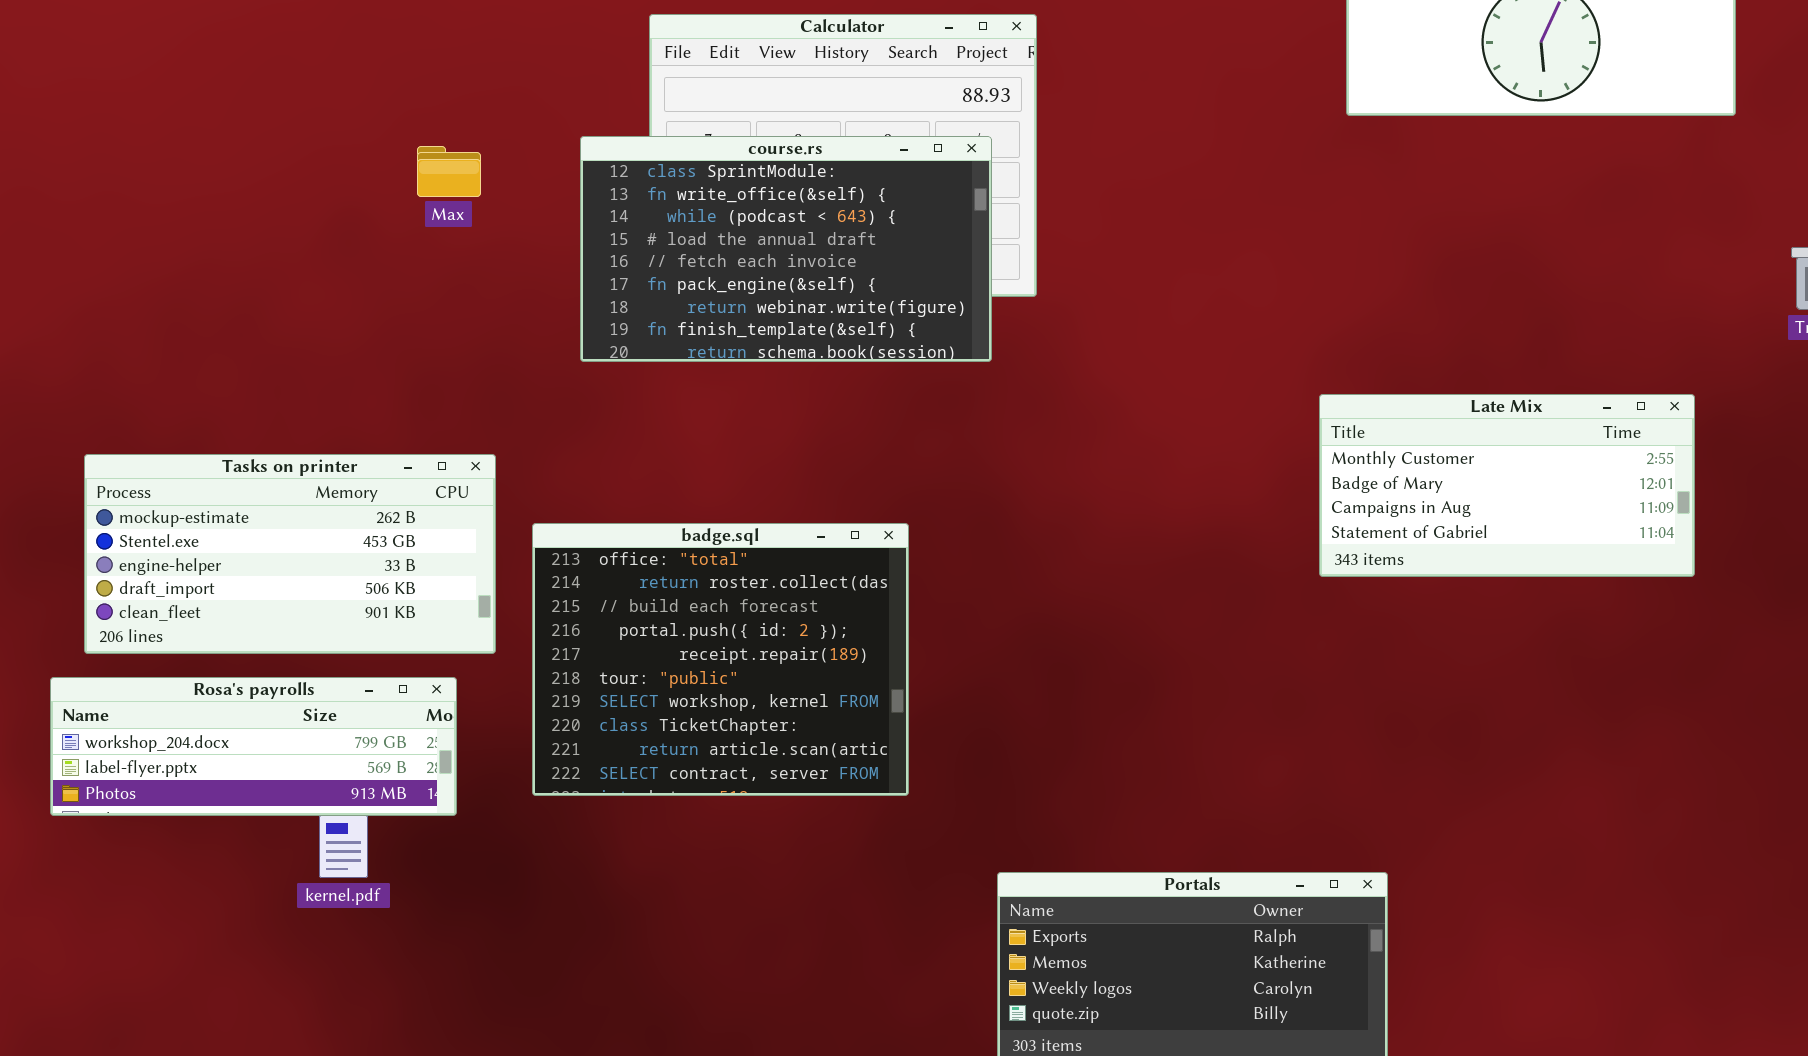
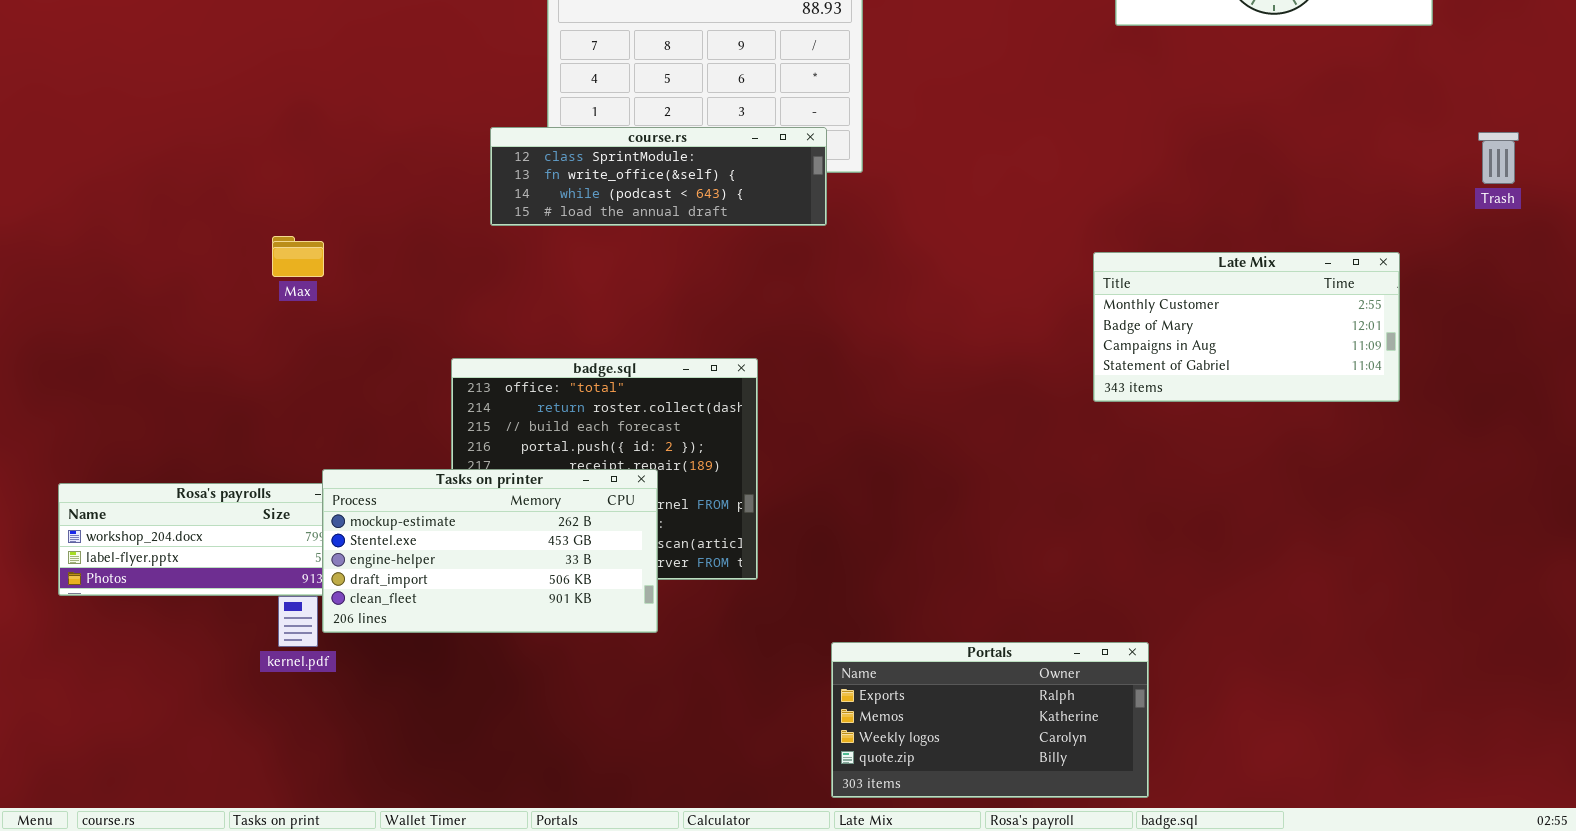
course.rs: [580,136,992,362] -> [490,127,827,226], resized
Max: [417,146,481,197] -> [272,236,324,277], moved
Tasks on printer: [84,454,496,654] -> [322,469,658,633], moved

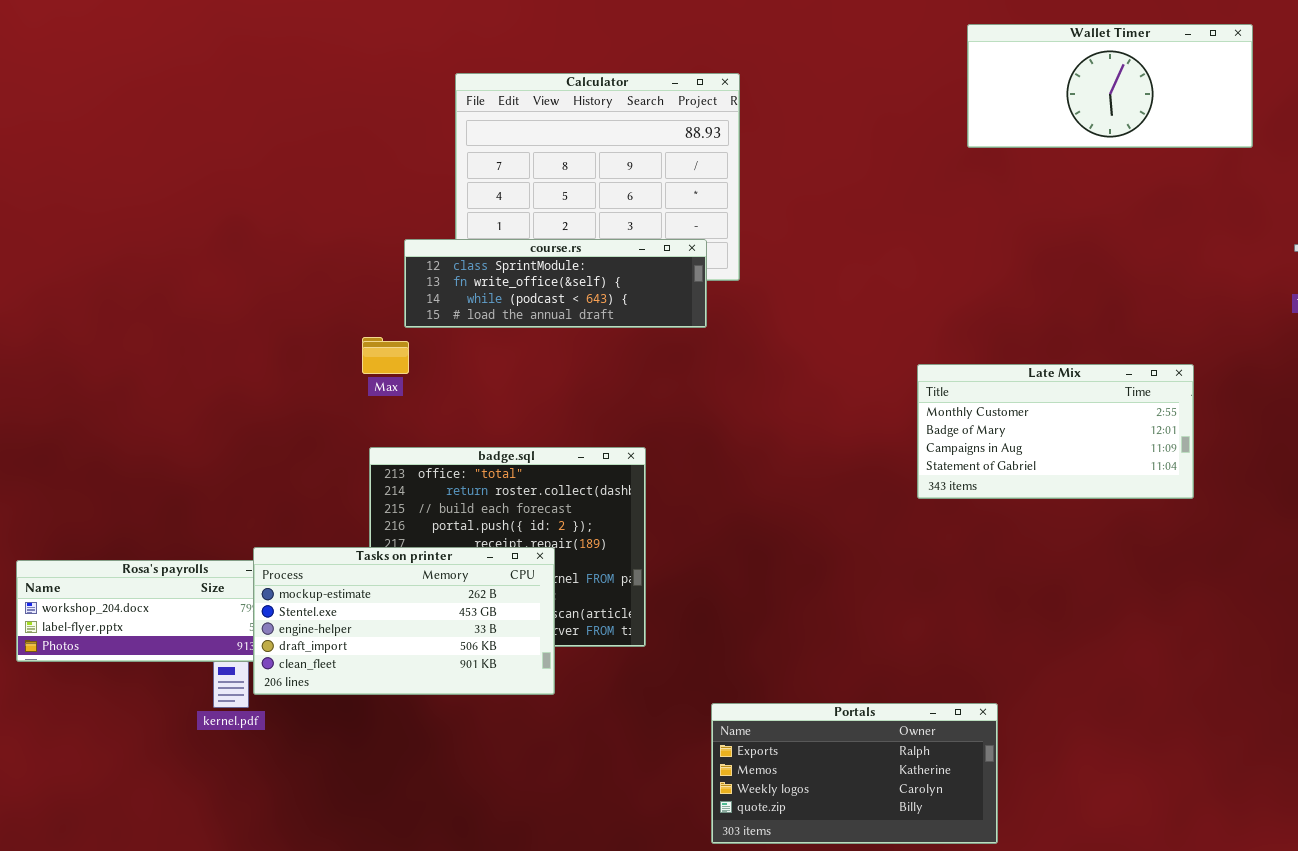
Max: [272,236,324,277] -> [362,337,409,374], moved
Late Mix: [1093,252,1400,402] -> [917,364,1194,499], moved

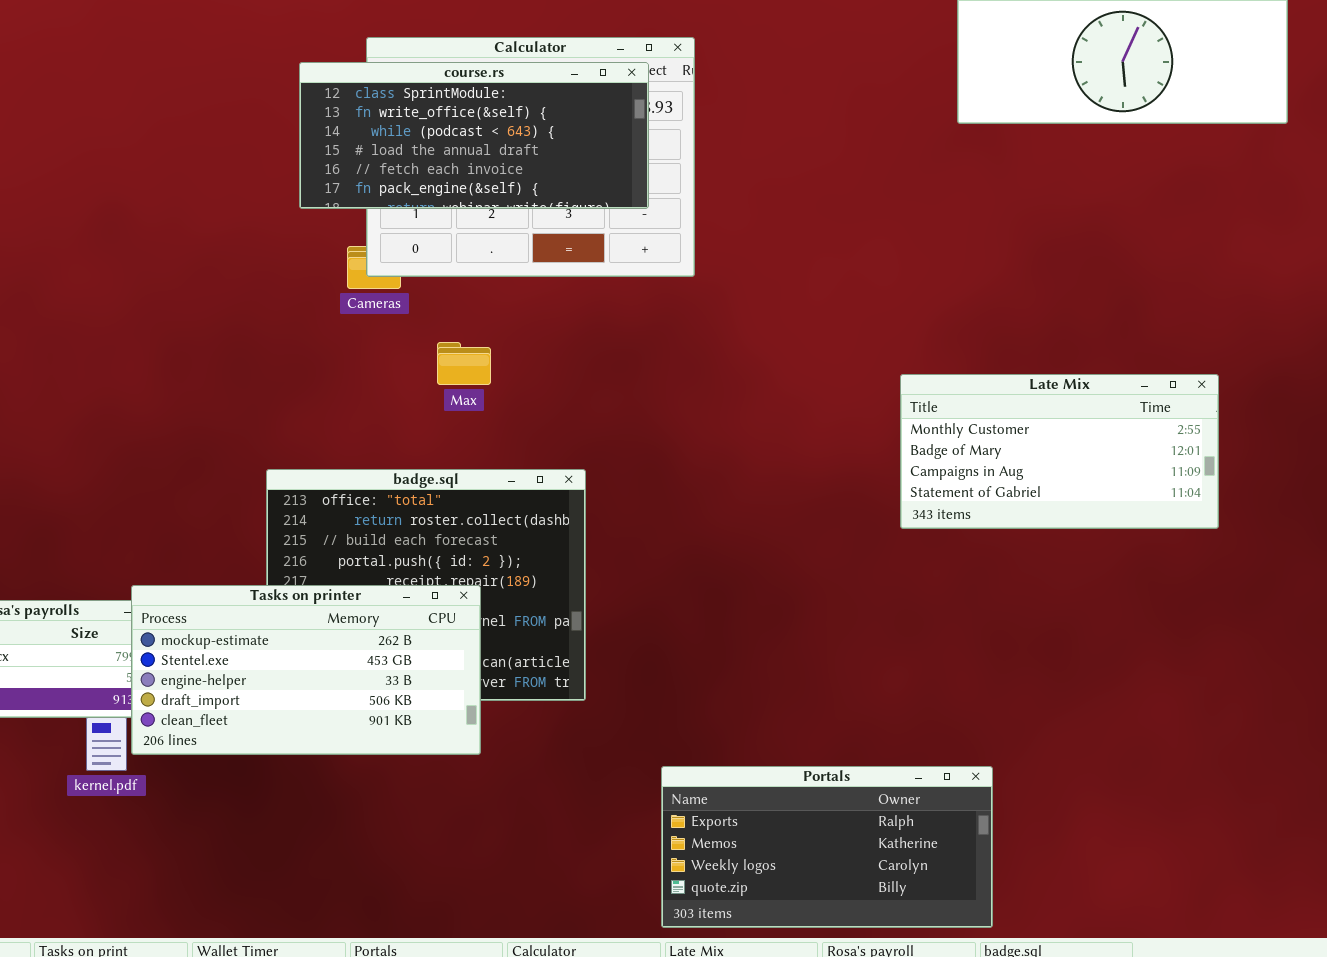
course.rs: [404,239,707,328] -> [299,62,649,209], moved, resized
Max: [362,337,409,374] -> [437,342,491,385], moved

